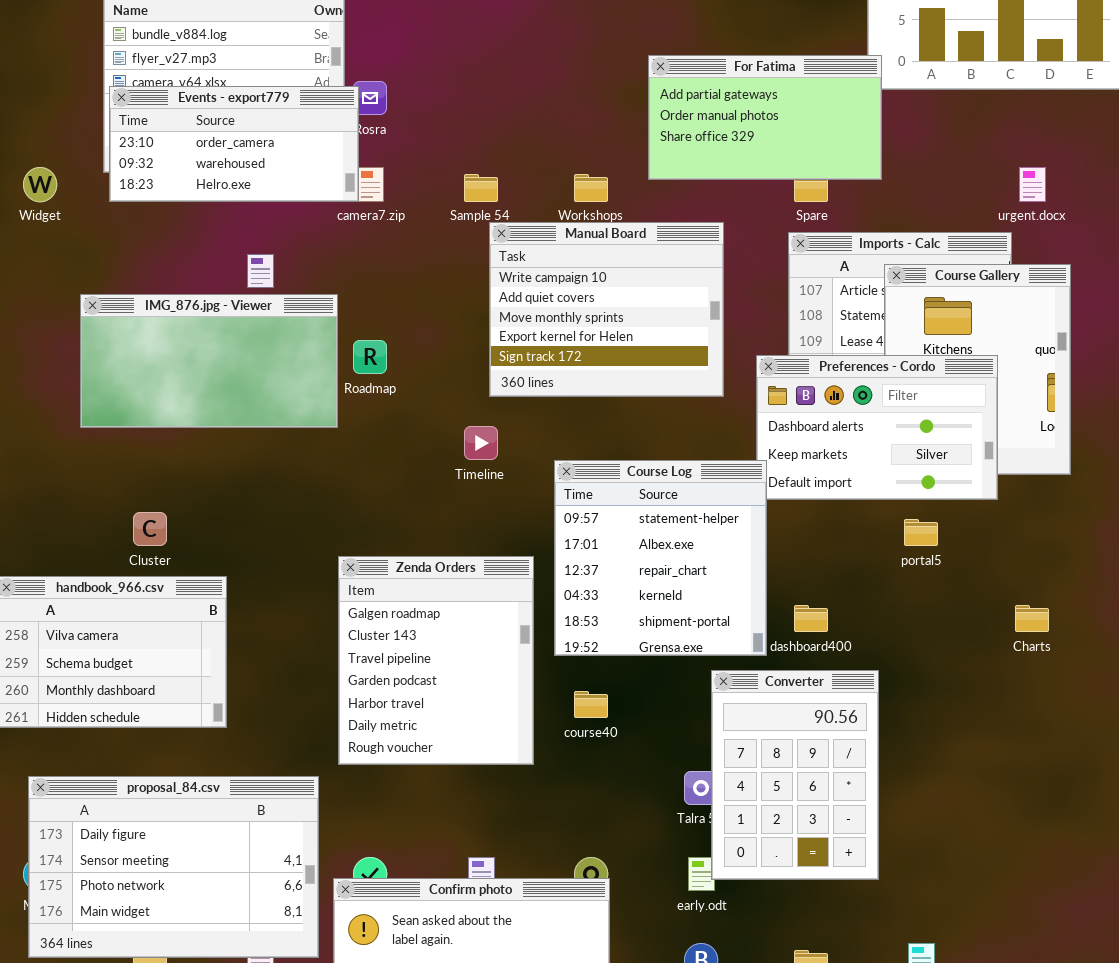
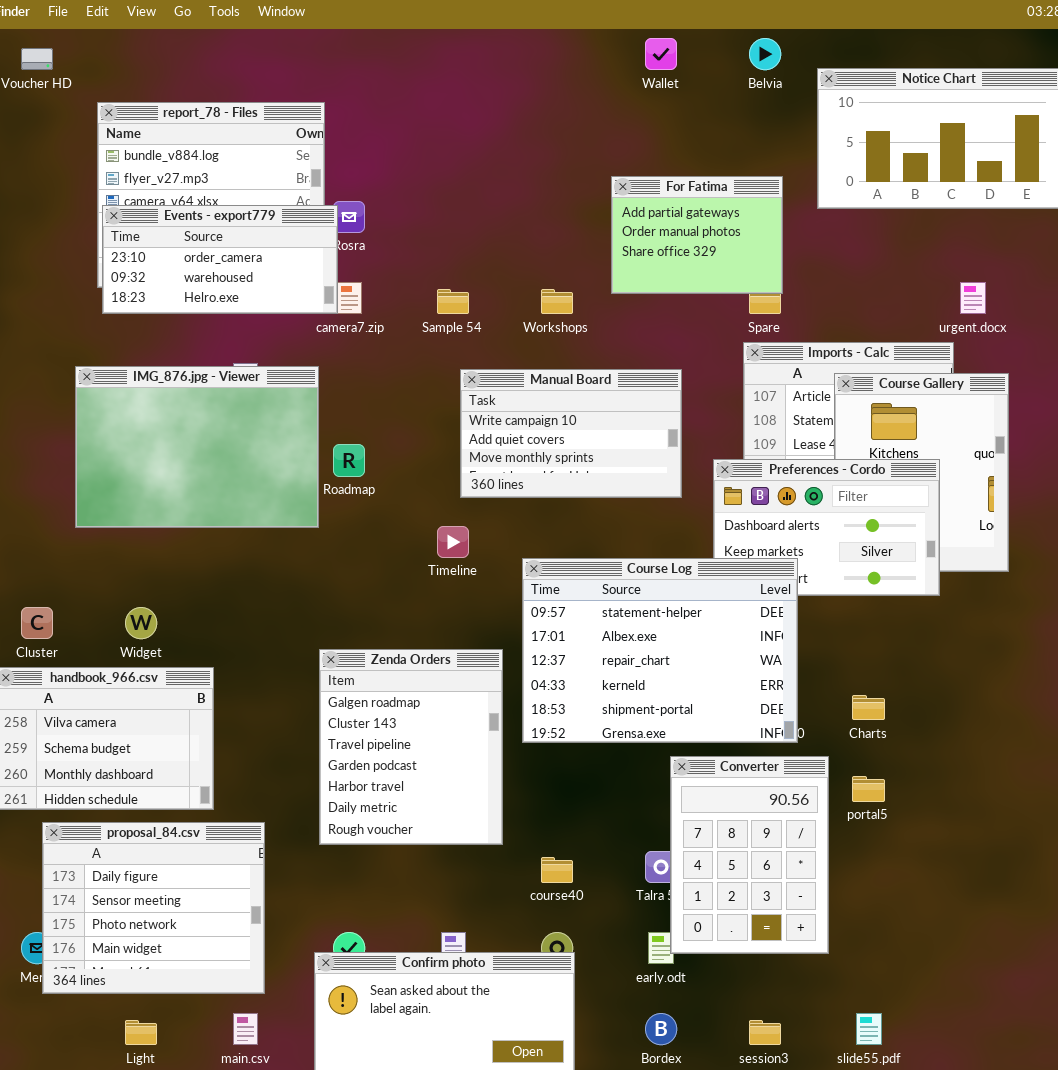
For Fatima: [648,55,882,180] -> [611,176,783,294], resized
Widget: [23,167,57,202] -> [125,607,157,639], moved
Manual Board: [489,222,724,397] -> [460,369,682,498], resized
IMG_876.jpg - Viewer: [80,294,338,428] -> [75,366,319,528], resized
Course Log: [554,460,767,656] -> [522,558,798,743], resized
Cluster: [133,512,167,546] -> [21,607,53,639], moved
portal5: [904,519,938,546] -> [852,776,885,802], moved
Charts: [1015,605,1049,632] -> [852,695,885,720], moved
course40: [574,691,608,718] -> [541,857,573,883], moved
proposal_84.csv: [28,776,319,958] -> [42,822,265,994], moved, resized

